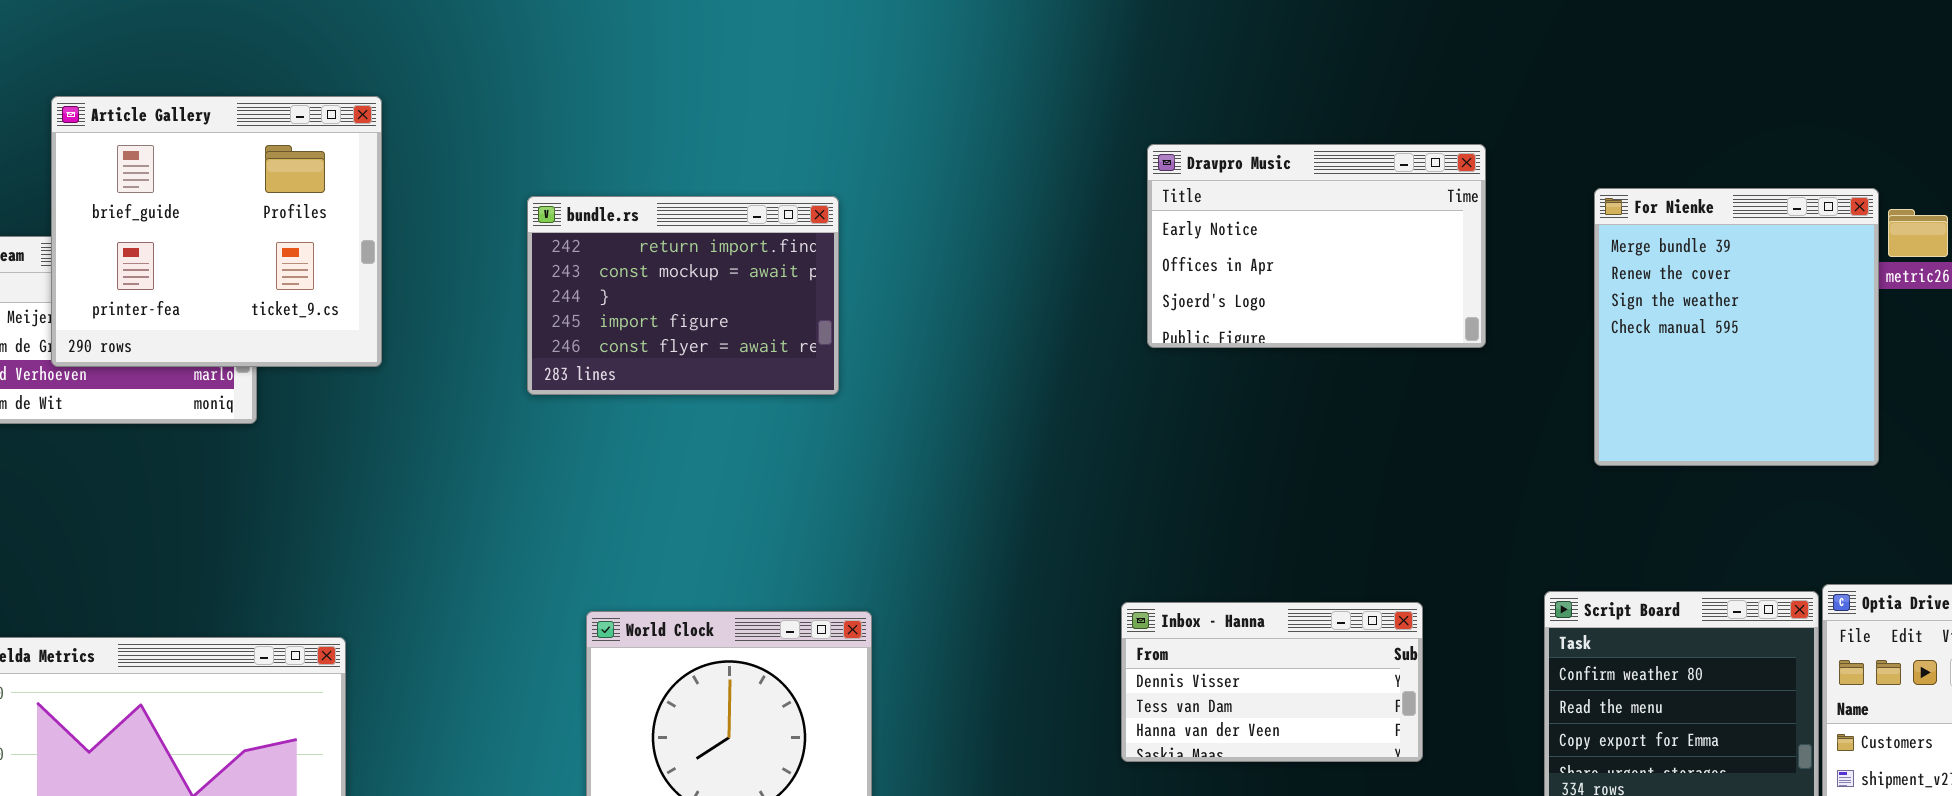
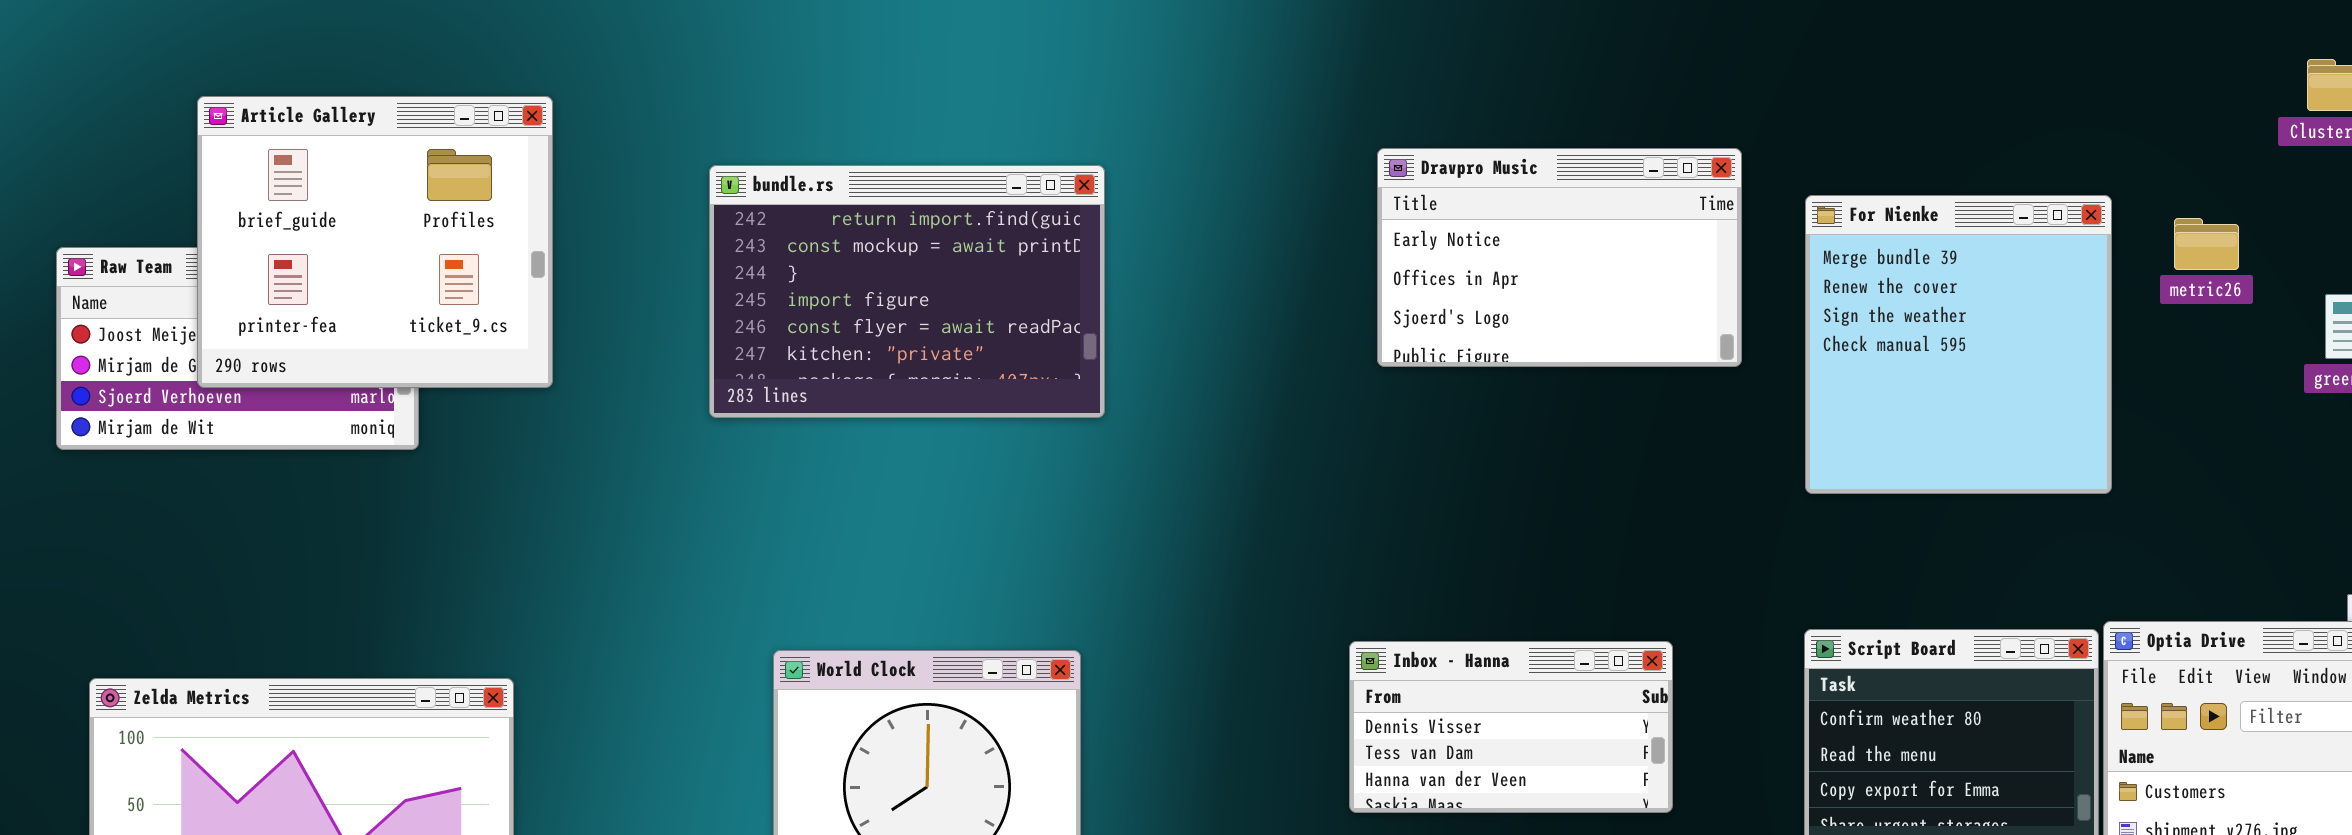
For Nienke: [1594,188,1879,466] -> [1805,195,2112,494], moved
bundle.rs: [527,196,839,395] -> [709,165,1105,418], resized

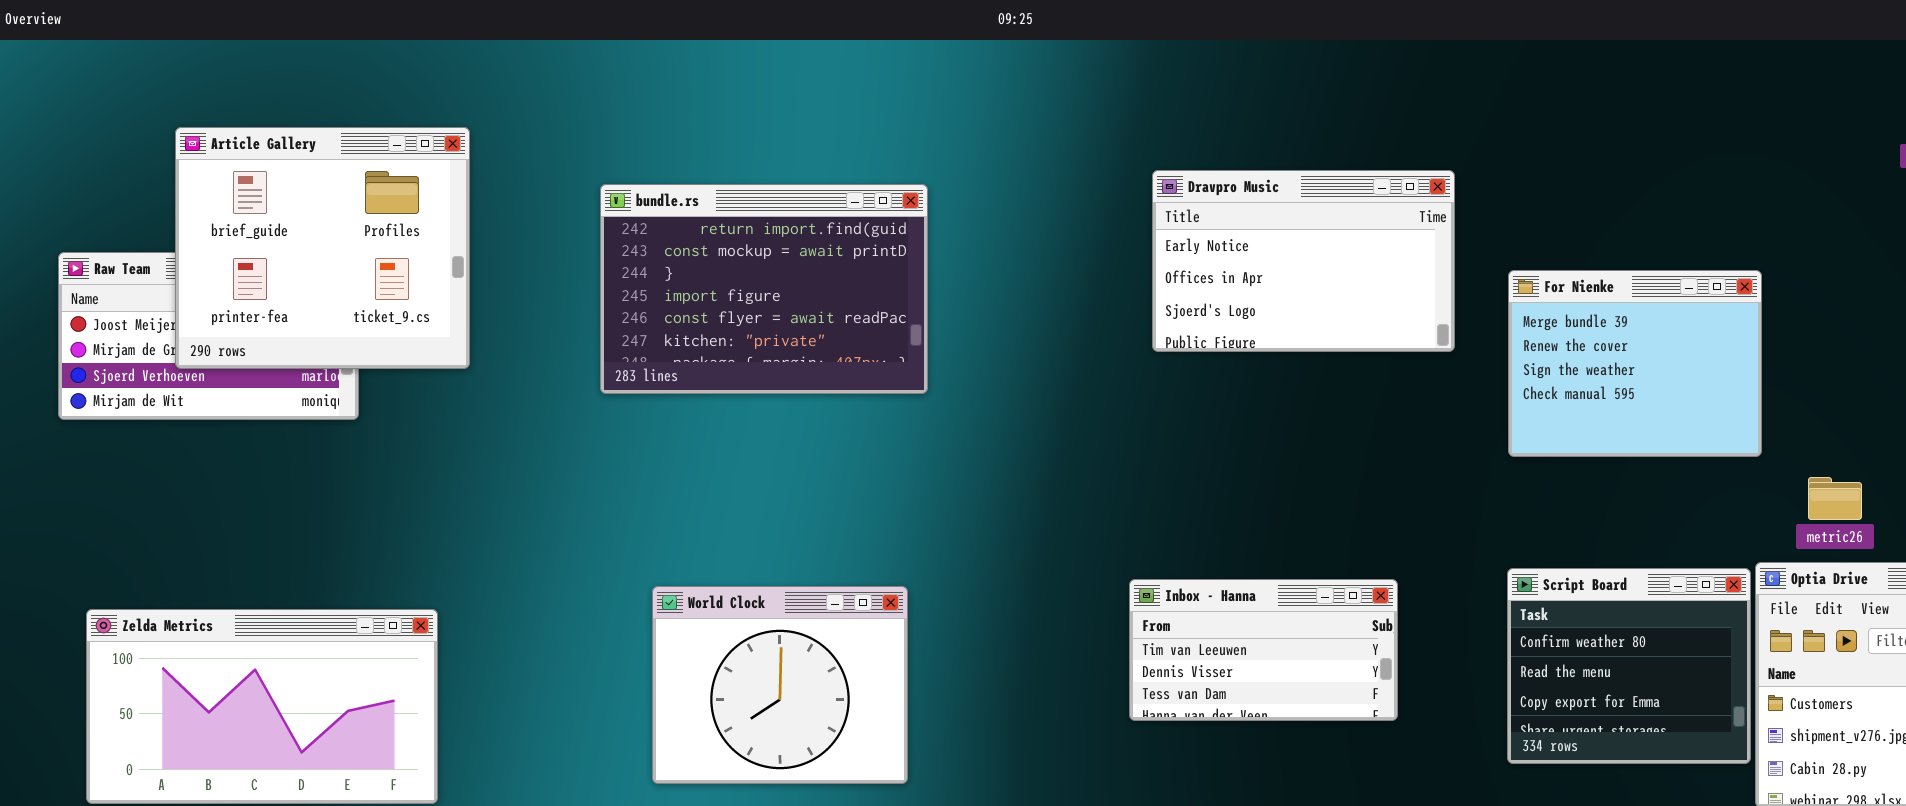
For Nienke: [1805,195,2112,494] -> [1508,270,1762,457], resized
metric26: [2174,218,2239,270] -> [1808,477,1862,520], moved
Inbox - Hanna: [1349,641,1673,813] -> [1129,579,1398,721], scrolled up 1 row

